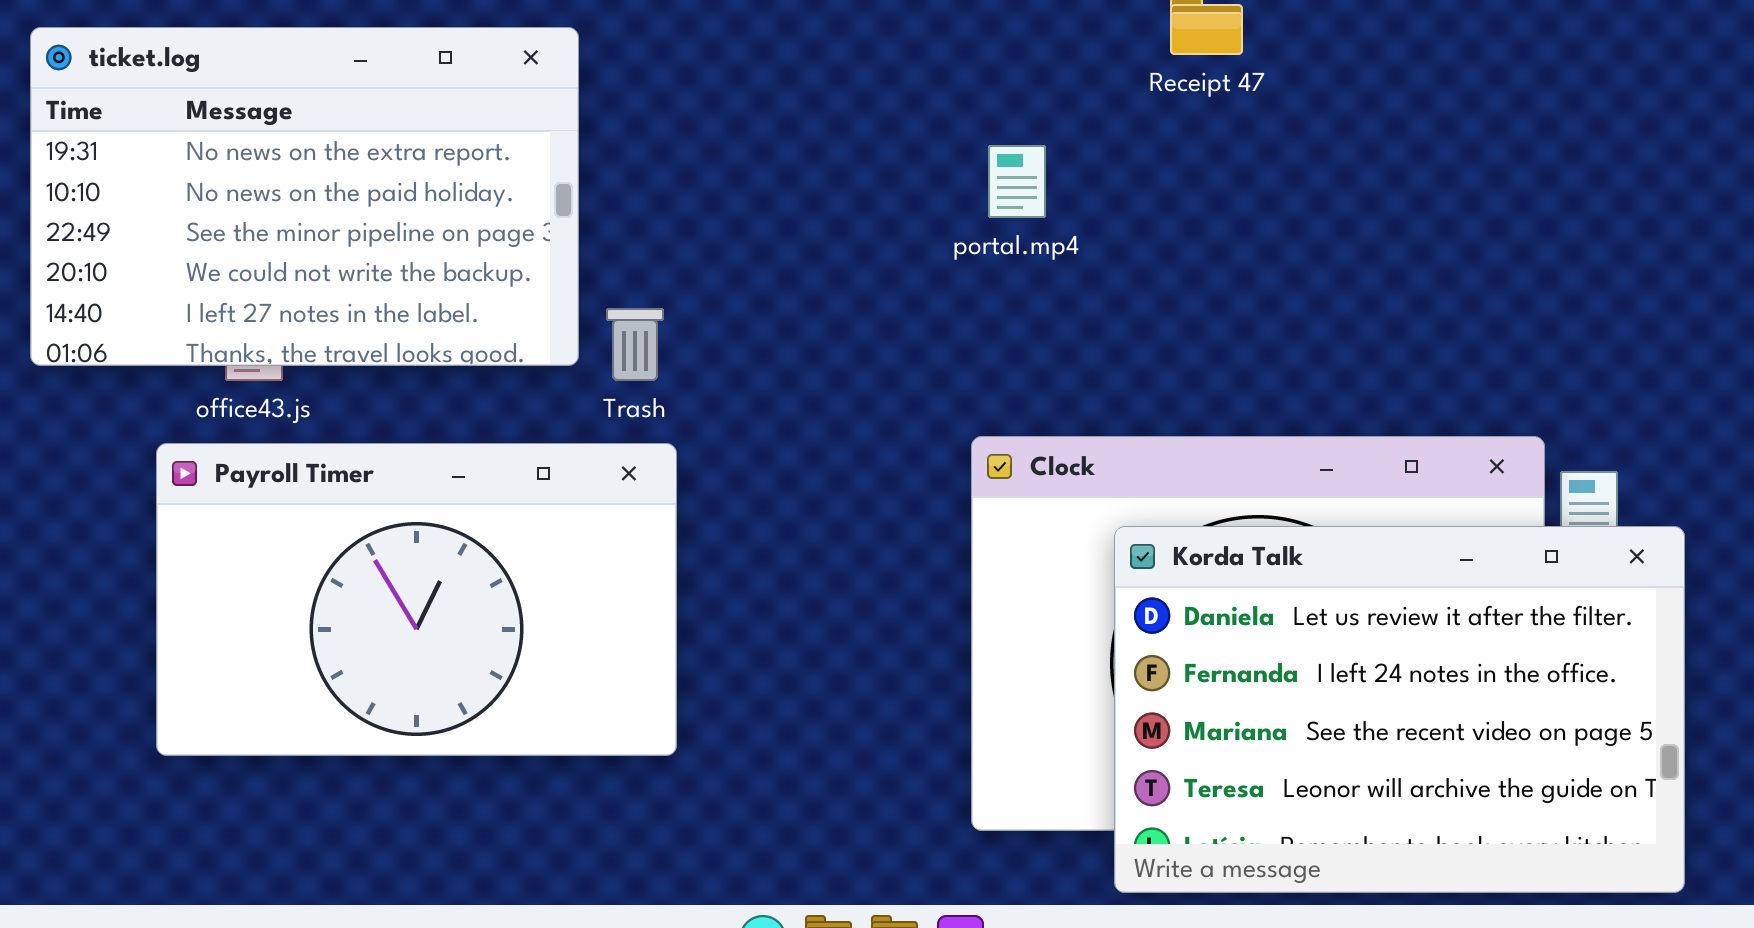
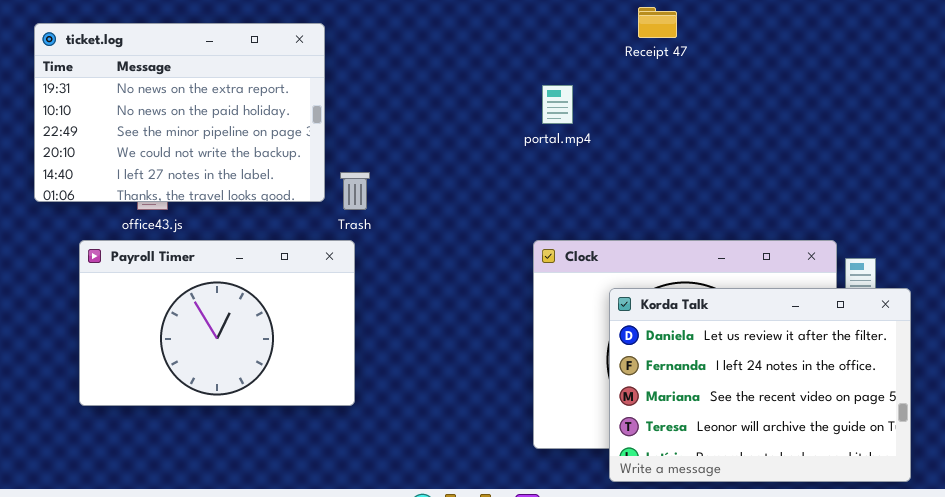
Payroll Timer: [156,443,677,756] -> [79,240,355,406], moved

